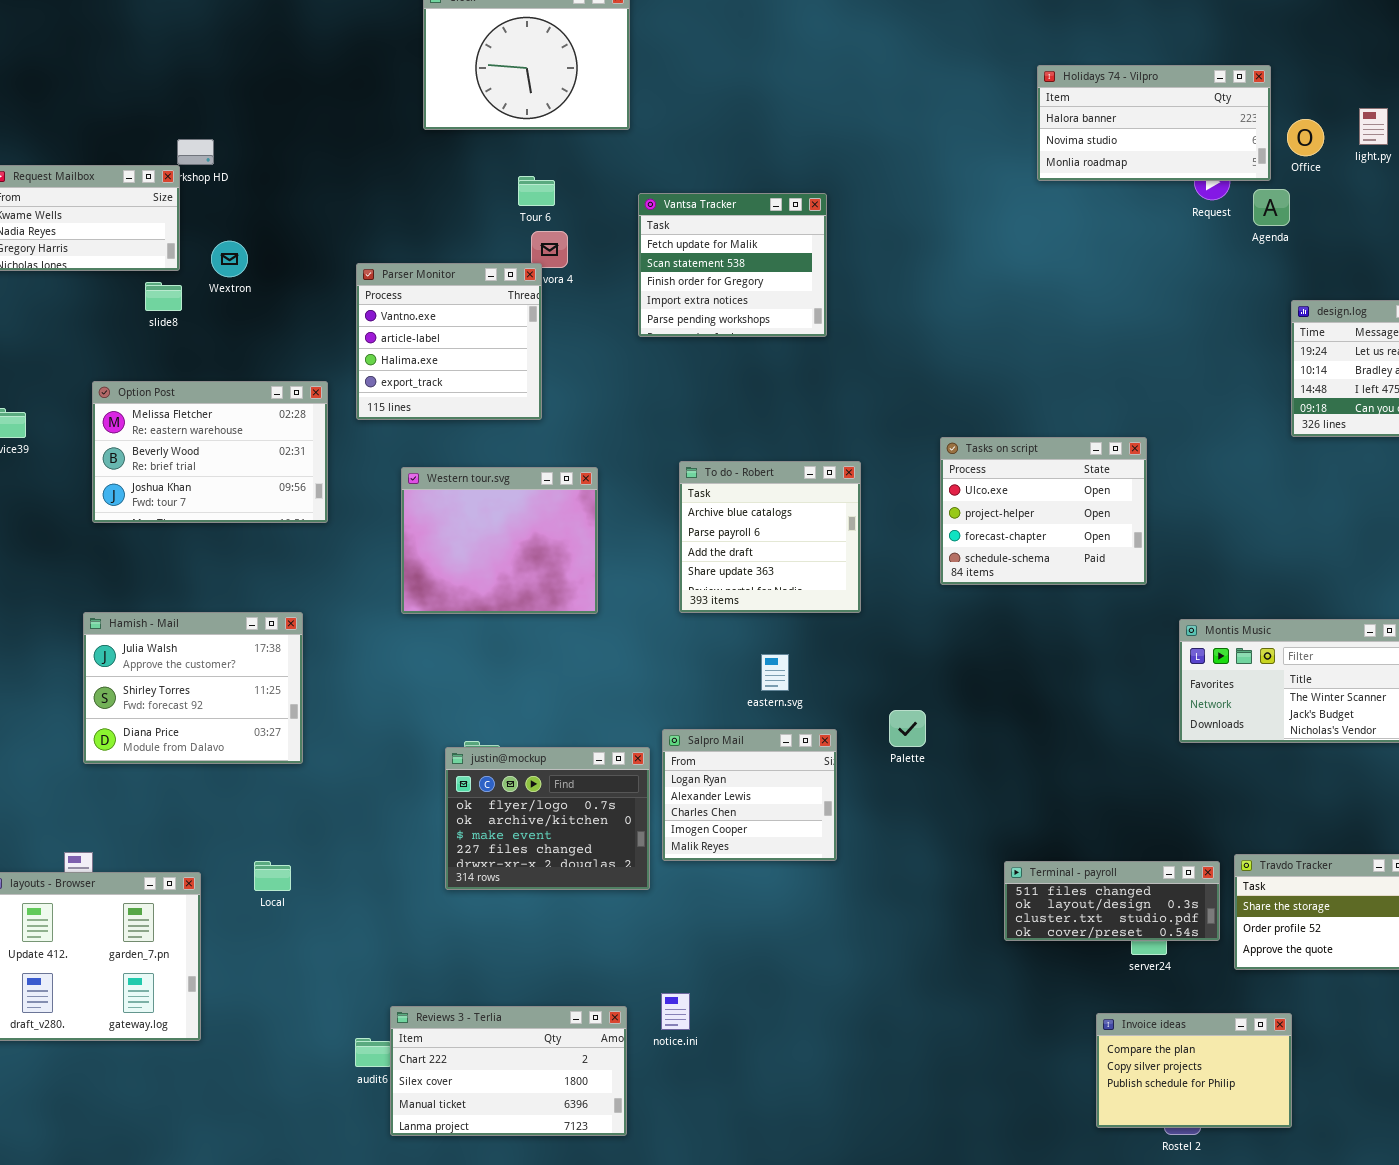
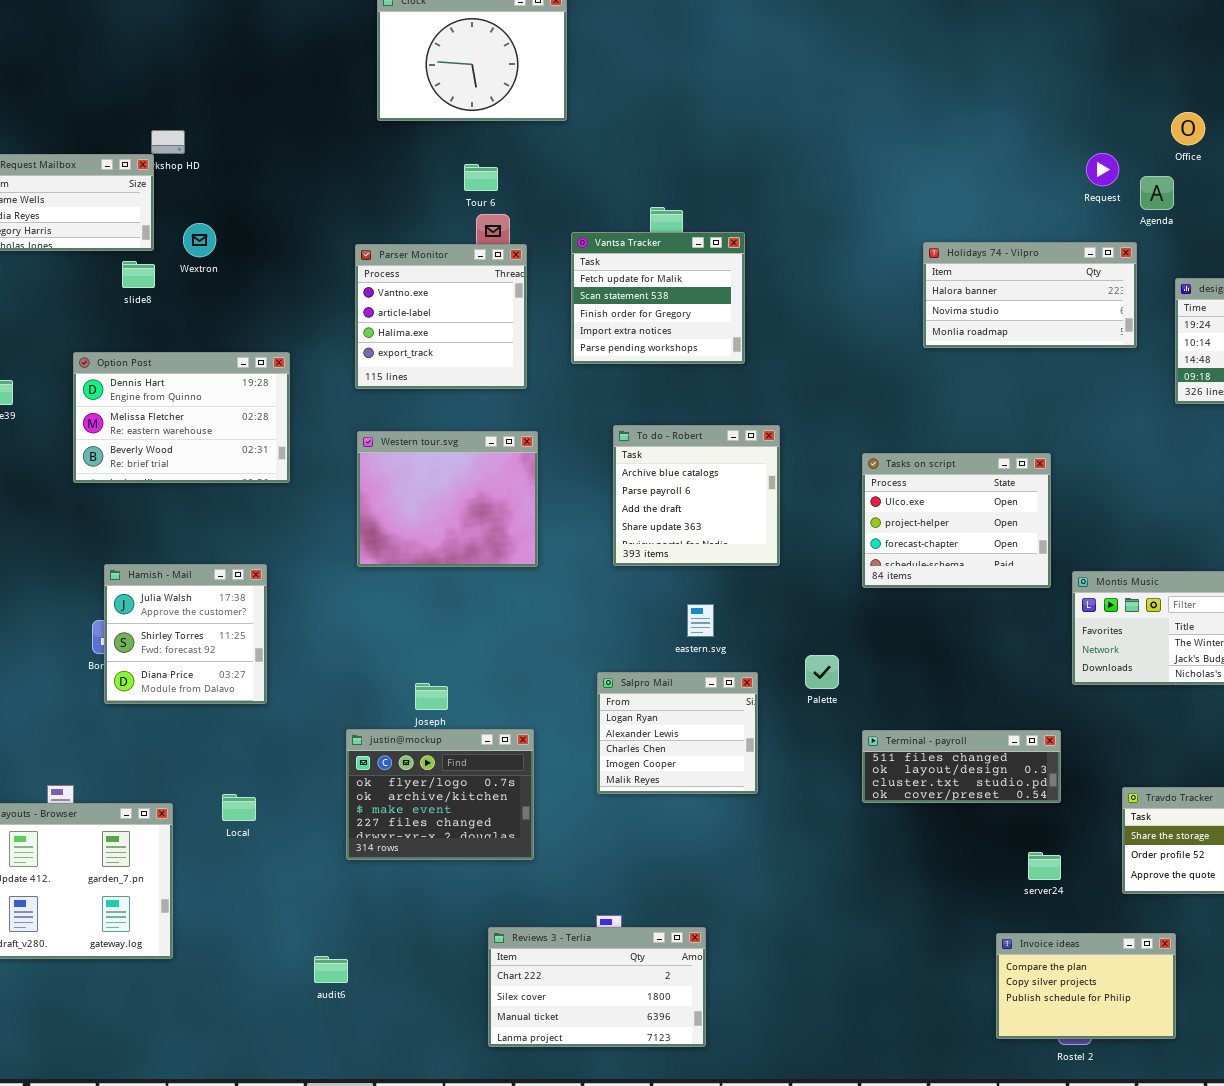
Holidays 74 - Vilpro: [1037,65,1271,181] -> [923,242,1137,348], moved
Vantsa Tracker: [638,193,827,337] -> [571,232,745,364], moved
Parser Monitor: [356,263,542,420] -> [355,244,527,389], moved
Option Post: [92,381,328,523] -> [73,352,290,483], scrolled up 1 row
Tasks on script: [940,437,1147,585] -> [862,453,1051,588], moved
Hamish - Mail: [83,612,303,764] -> [104,564,267,704], resized
justin@mockup: [445,747,650,890] -> [346,729,534,860], moved
Terminal - payroll: [1004,861,1220,941] -> [862,730,1061,803], moved
Reviews 3 - Terlia: [390,1006,627,1136] -> [488,927,706,1047], moved

